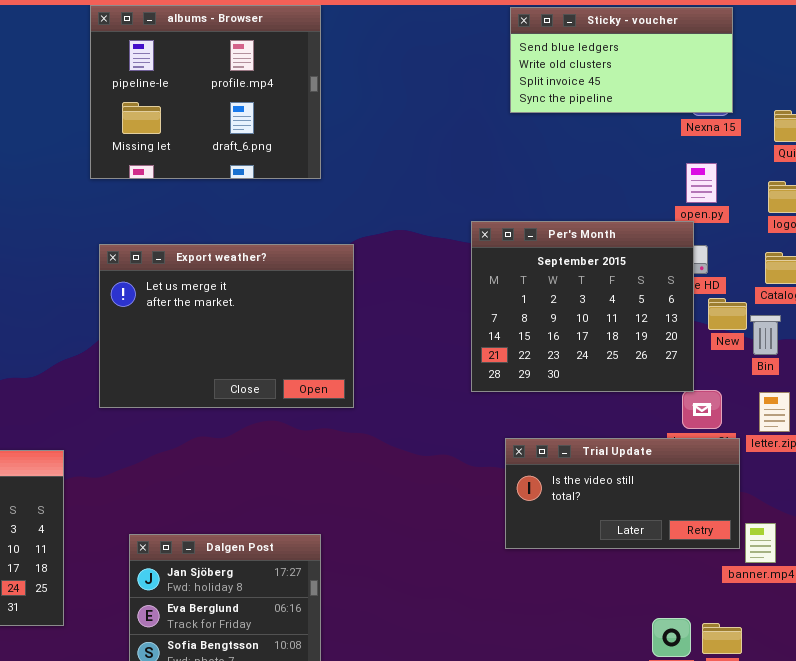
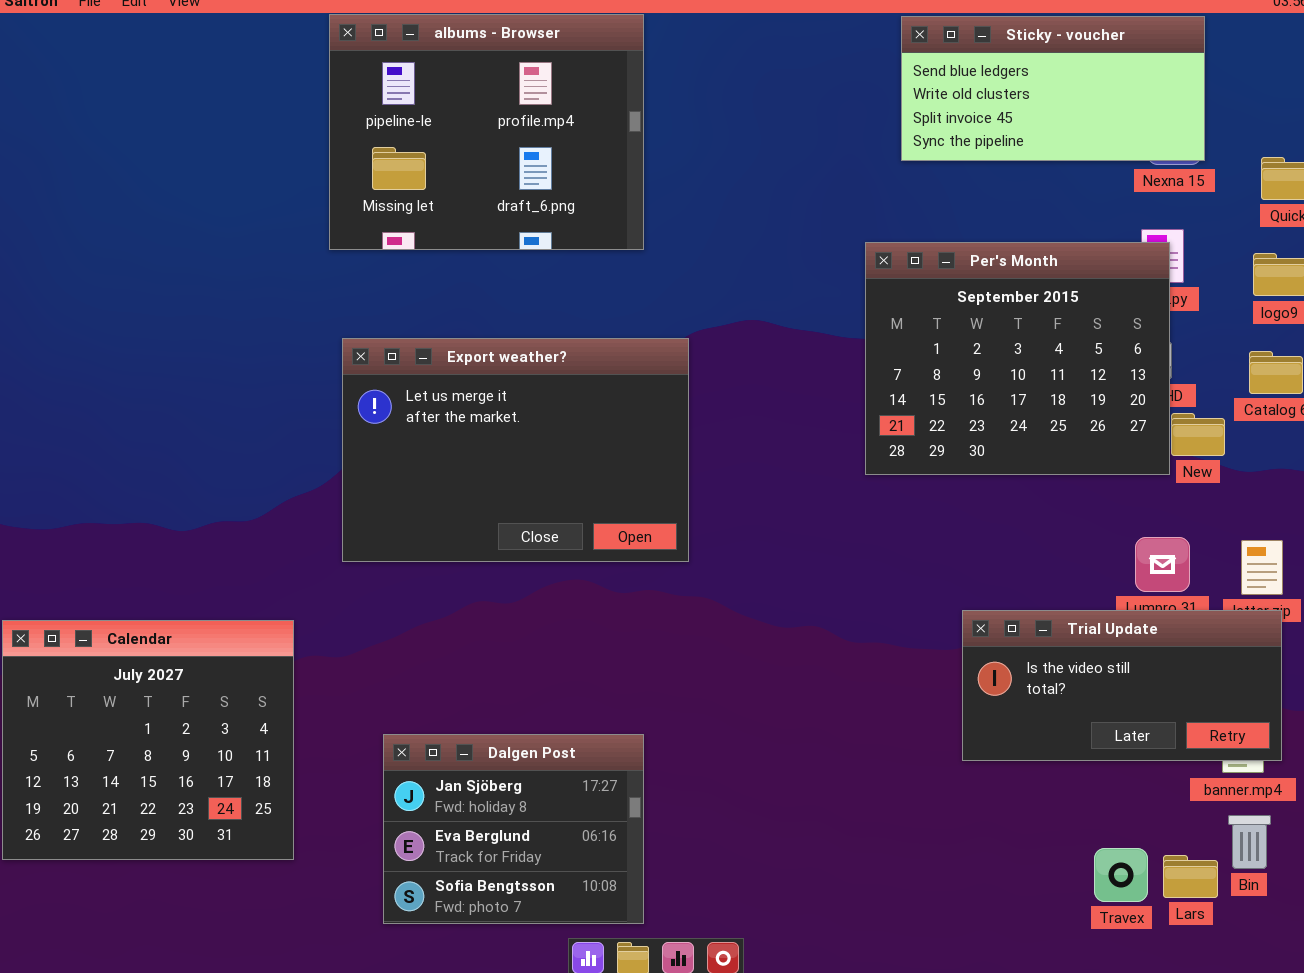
Per's Month: [471,221,694,392] -> [865,242,1170,475], moved
Bin: [750,315,781,355] -> [1228,815,1271,869], moved
Trial Update: [505,438,740,549] -> [962,610,1282,761], moved

